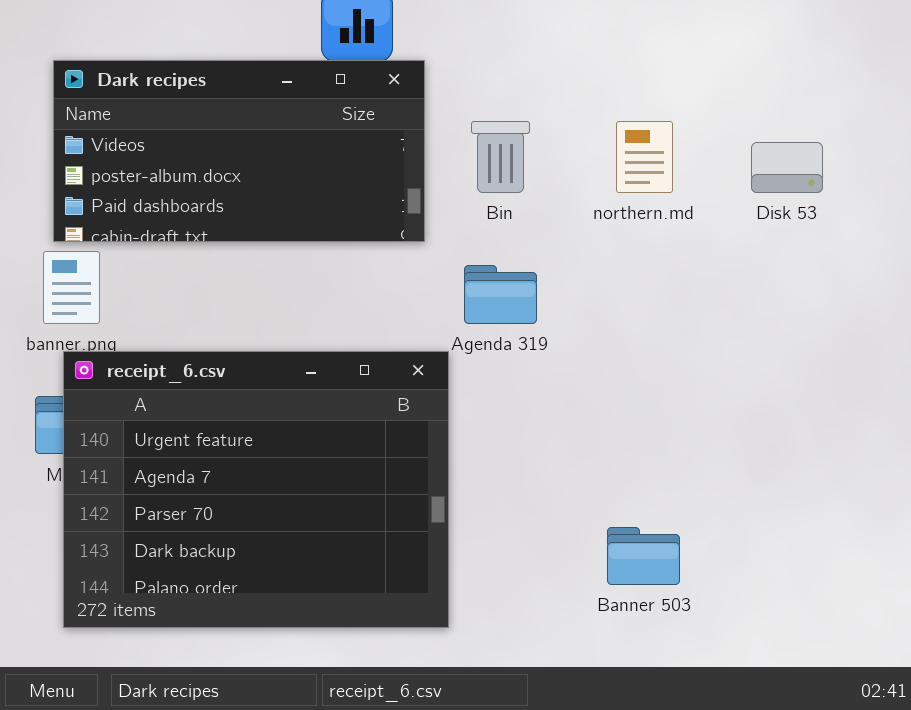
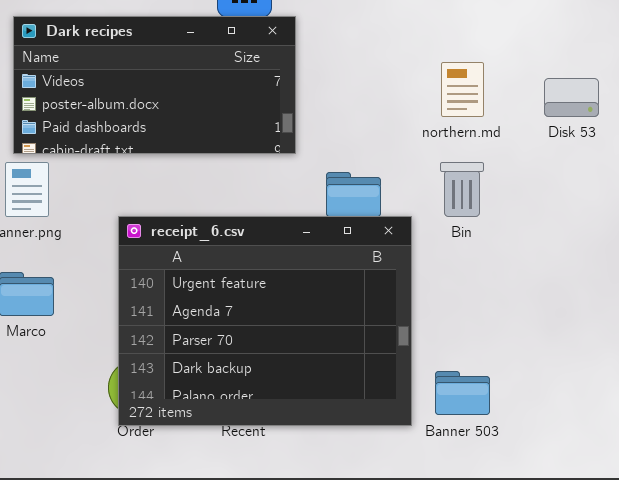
Bin: [471,121,530,193] -> [440,162,484,217], moved
receipt_6.csv: [63,351,449,628] -> [118,216,412,426], moved

